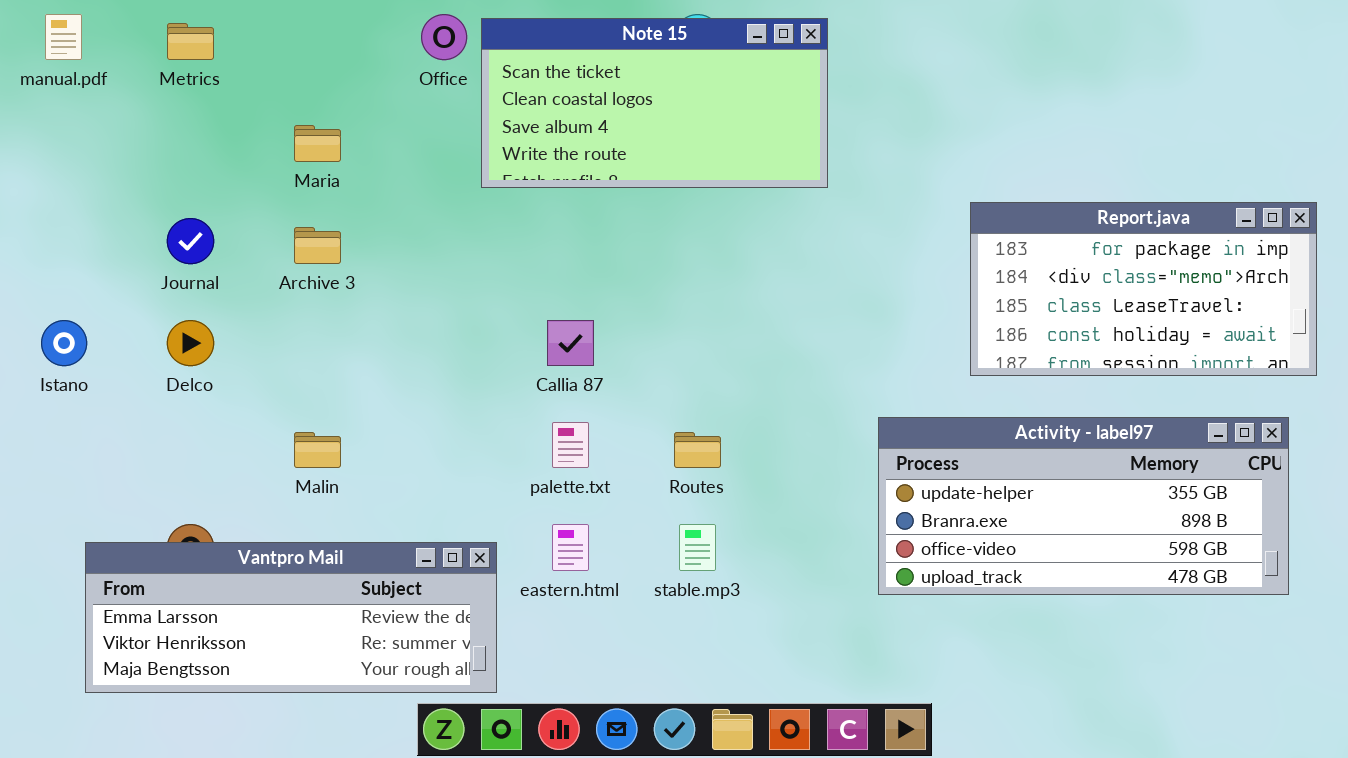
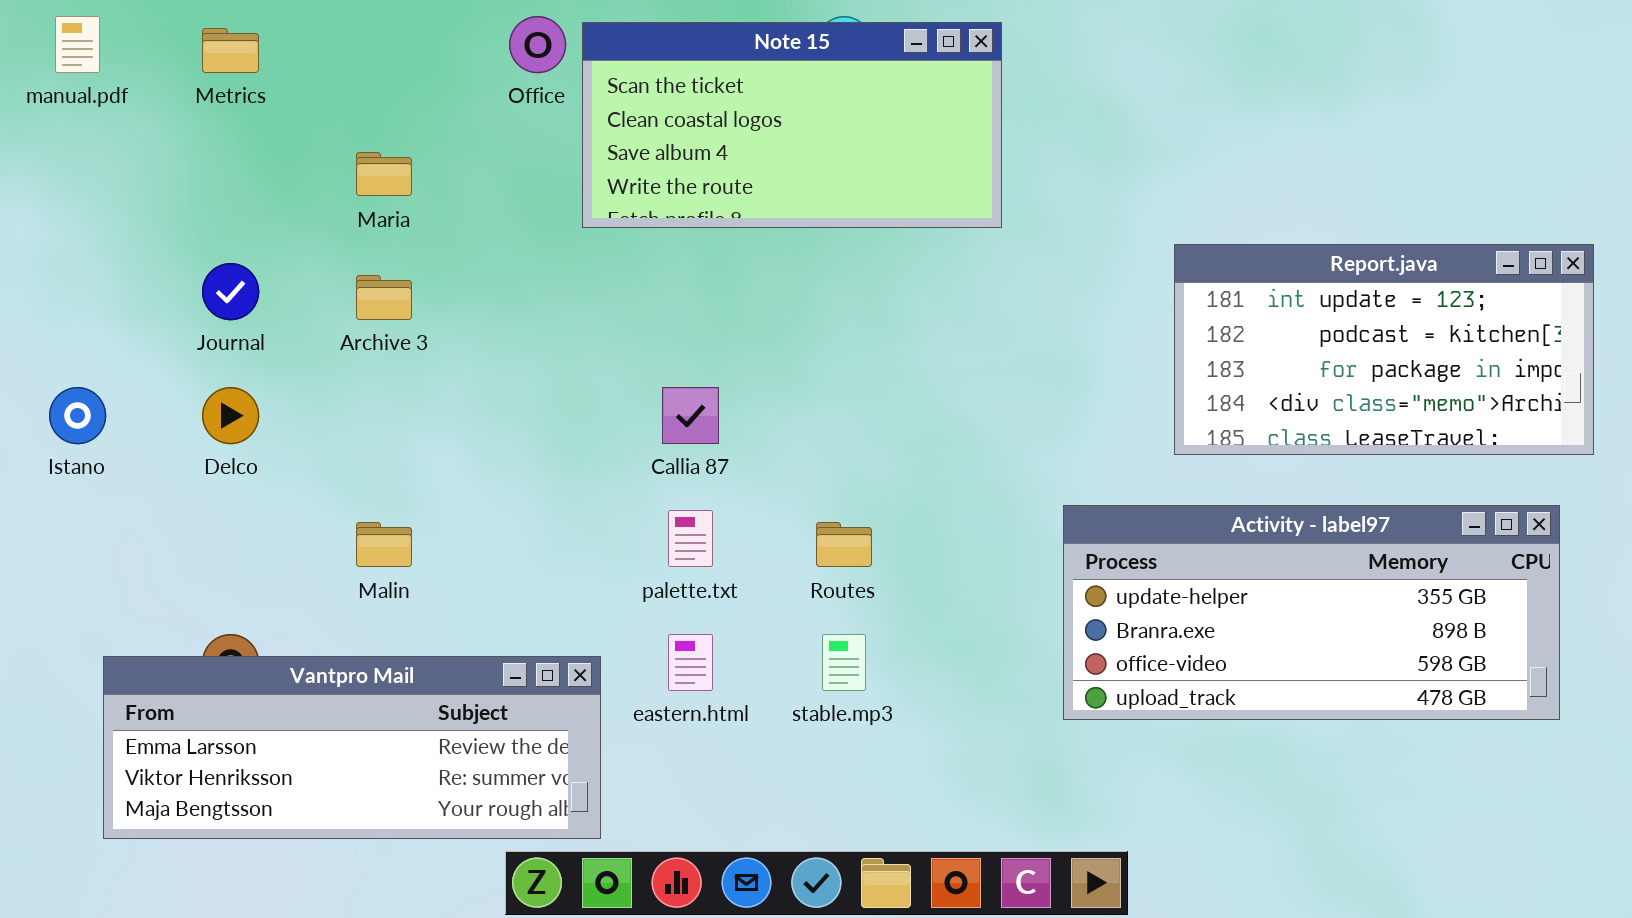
Report.java: [970,202,1317,376] -> [1174,244,1594,455], scrolled up 2 rows

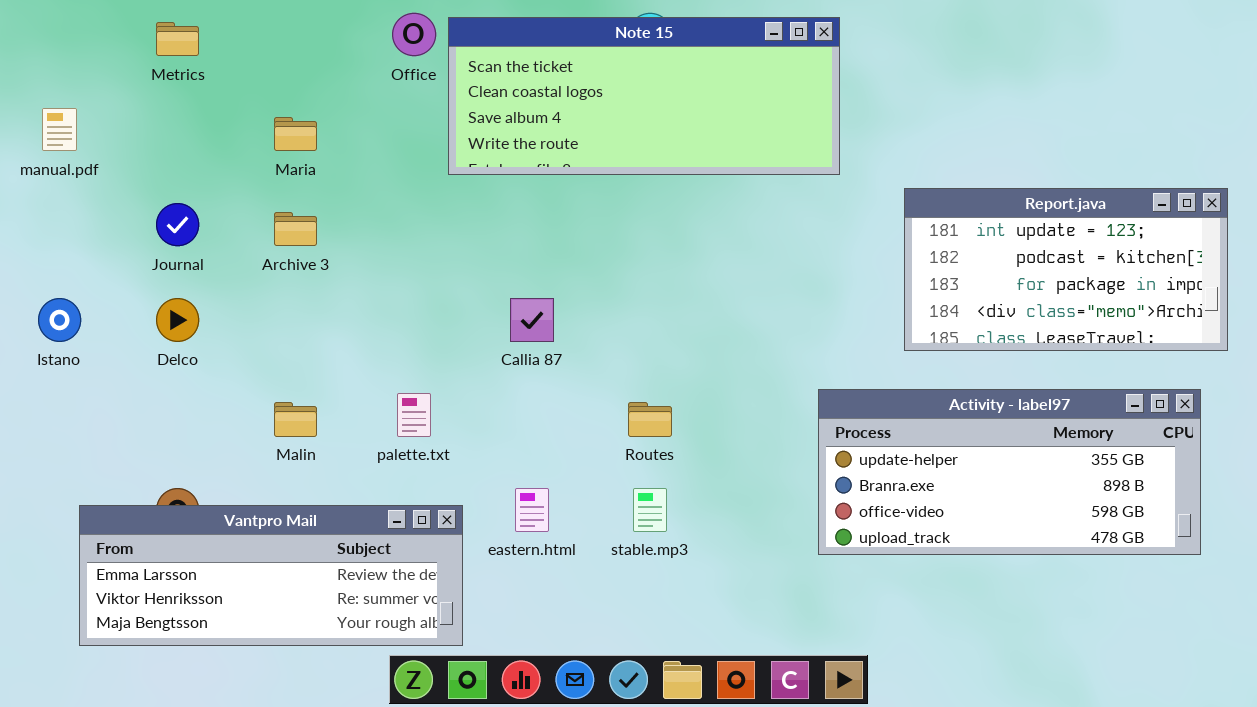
manual.pdf: [55,16,100,73] -> [42,108,77,151], moved
Note 15: [582,22,1002,228] -> [448,17,840,175], resized
palette.txt: [668,510,713,567] -> [397,393,431,437], moved

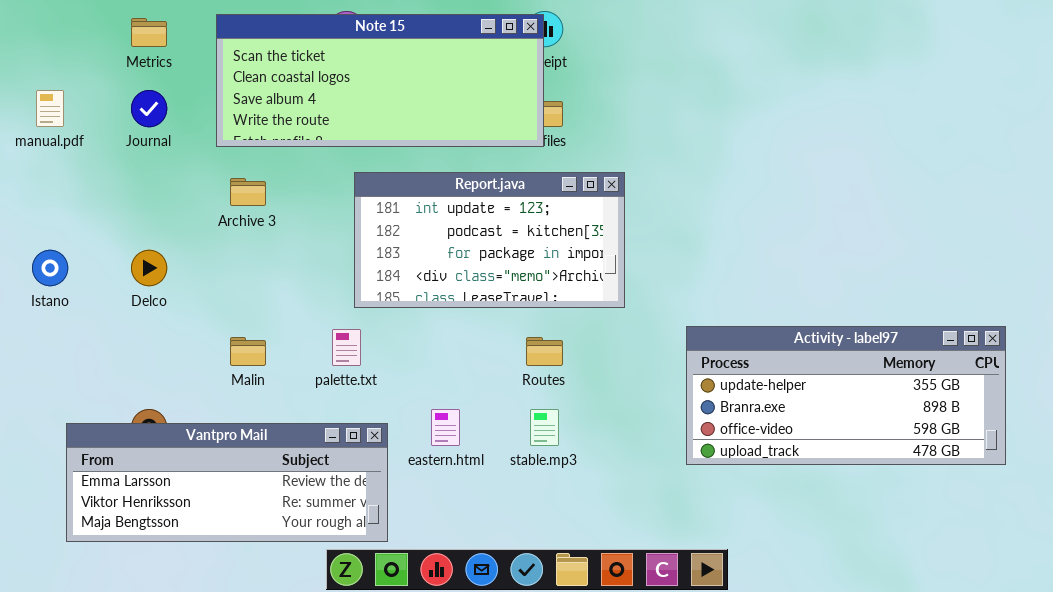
Note 15: [448,17,840,175] -> [216,14,544,147], moved
Report.java: [904,188,1228,351] -> [354,172,625,308], moved
Journal: [156,203,199,246] -> [131,90,167,127], moved

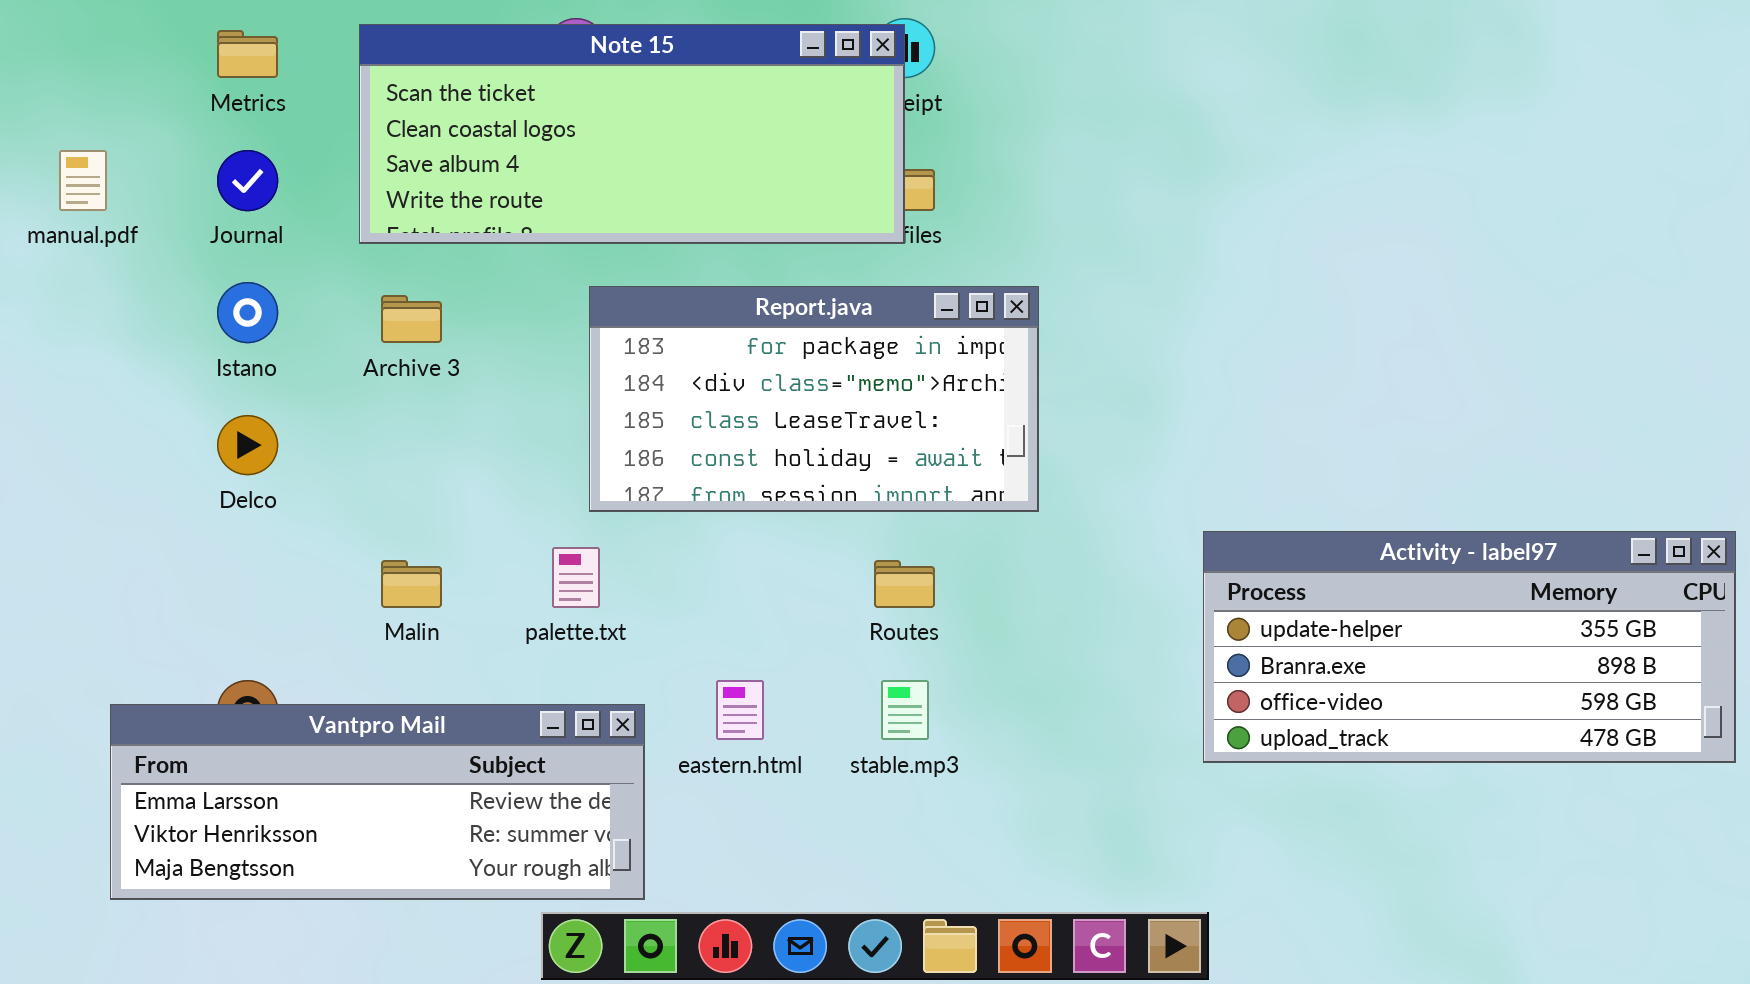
Report.java: [354,172,625,308] -> [589,286,1039,512], scrolled down 2 rows
Istano: [32,250,68,286] -> [217,282,278,343], moved
Activity - label97: [686,326,1006,465] -> [1203,531,1736,763], moved

